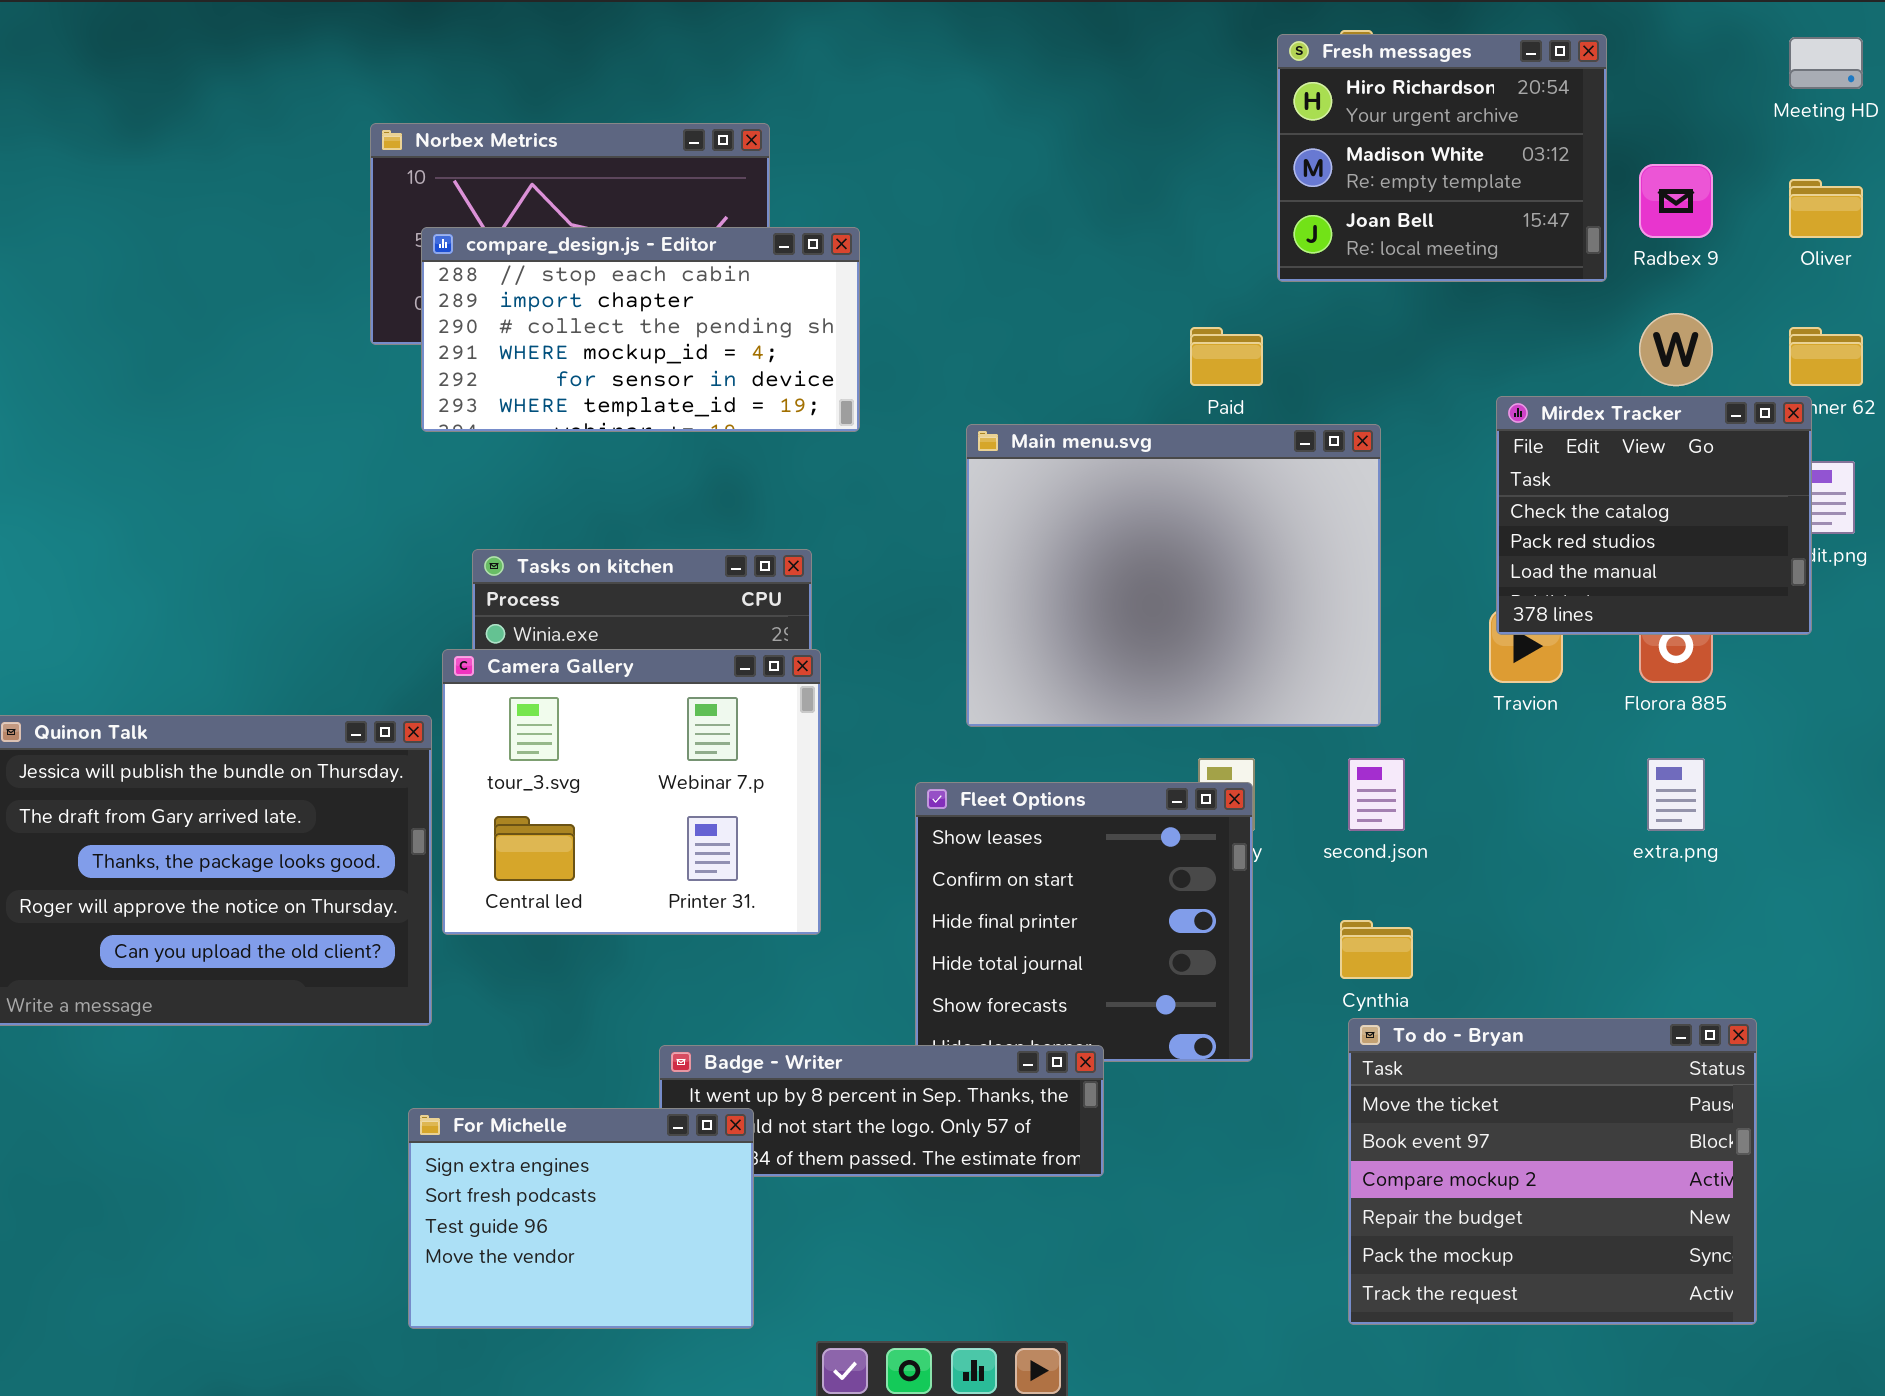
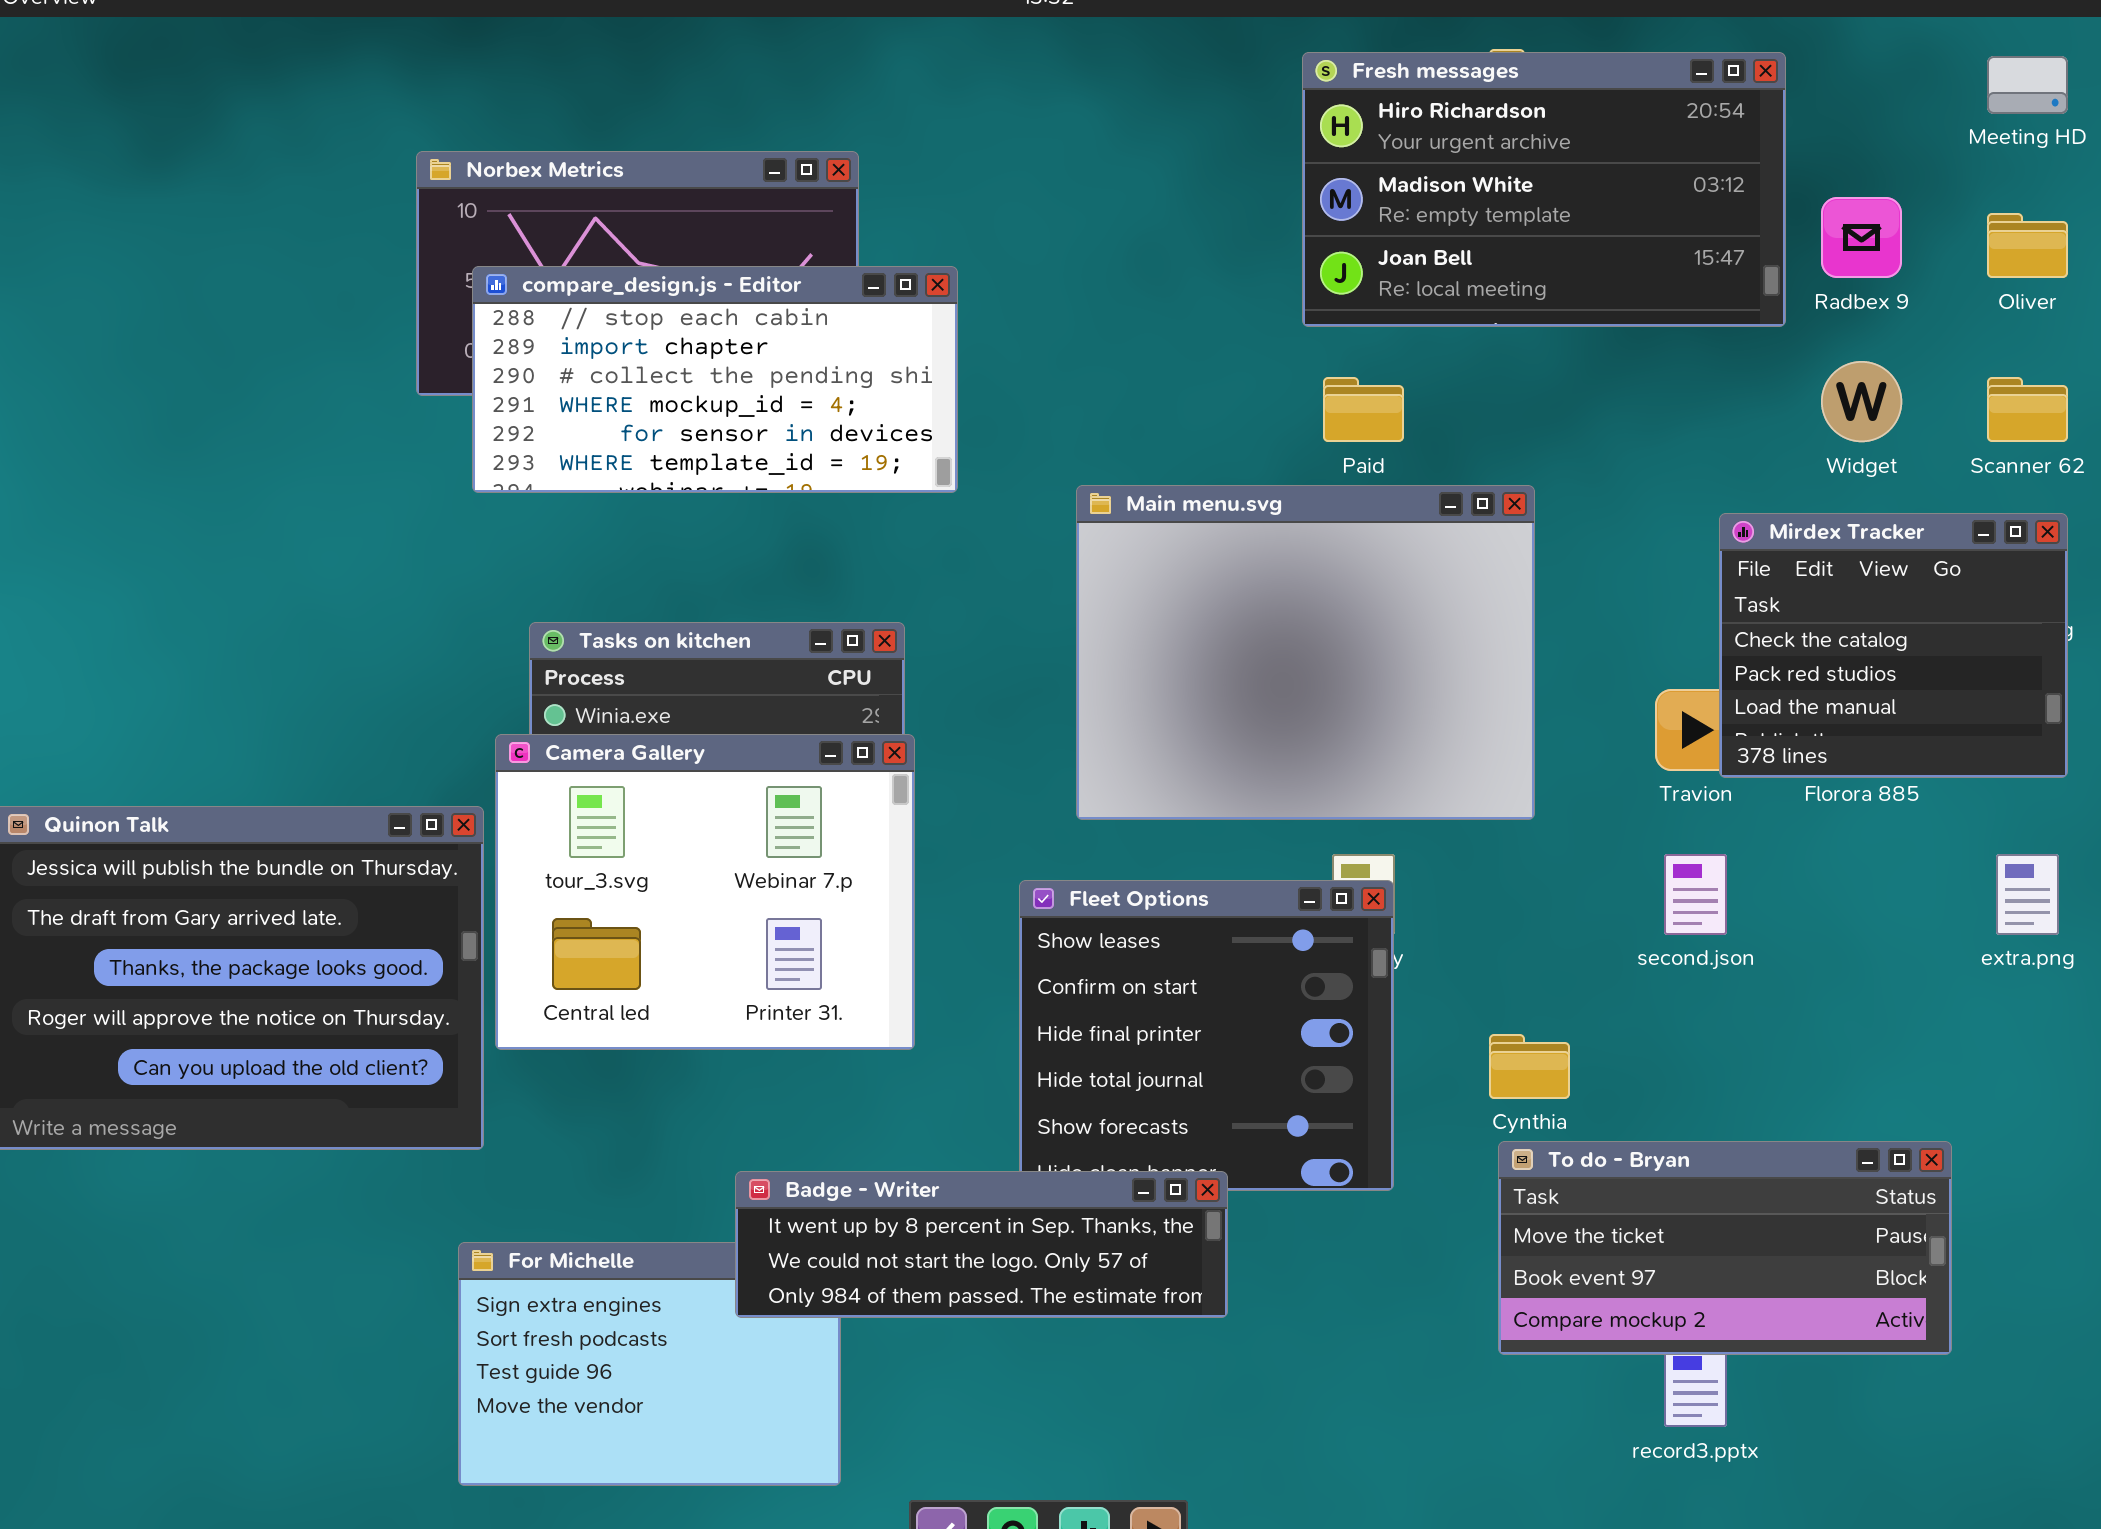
Fresh messages: [1277,34,1607,282] -> [1302,52,1786,327], resized
Mirdex Tracker: [1496,396,1812,635] -> [1719,513,2068,778], moved
second.json: [1348,758,1405,831] -> [1664,854,1727,935], moved
extra.png: [1647,758,1705,831] -> [1996,854,2059,935], moved
To do - Bryan: [1348,1018,1757,1325] -> [1498,1141,1952,1355], resized
Badge - Writer: [659,1045,1104,1177] -> [735,1171,1228,1318], raised

